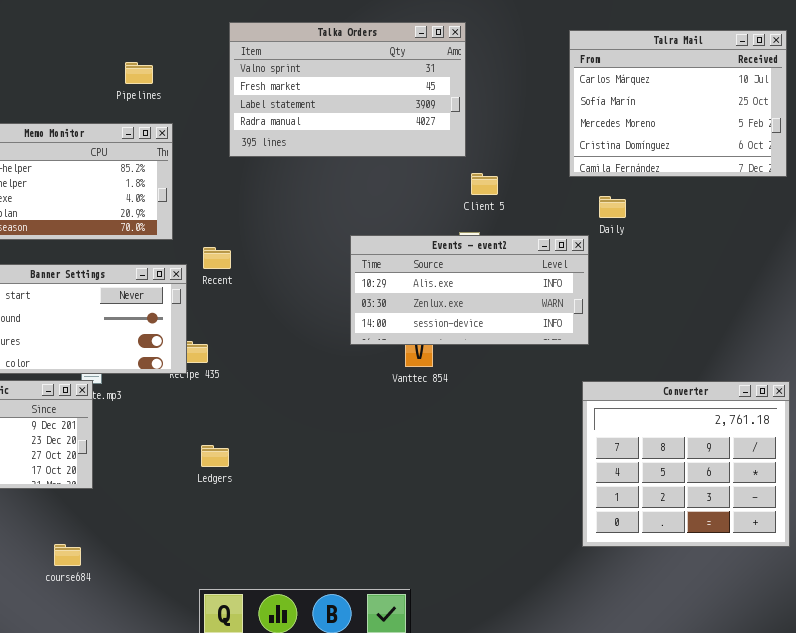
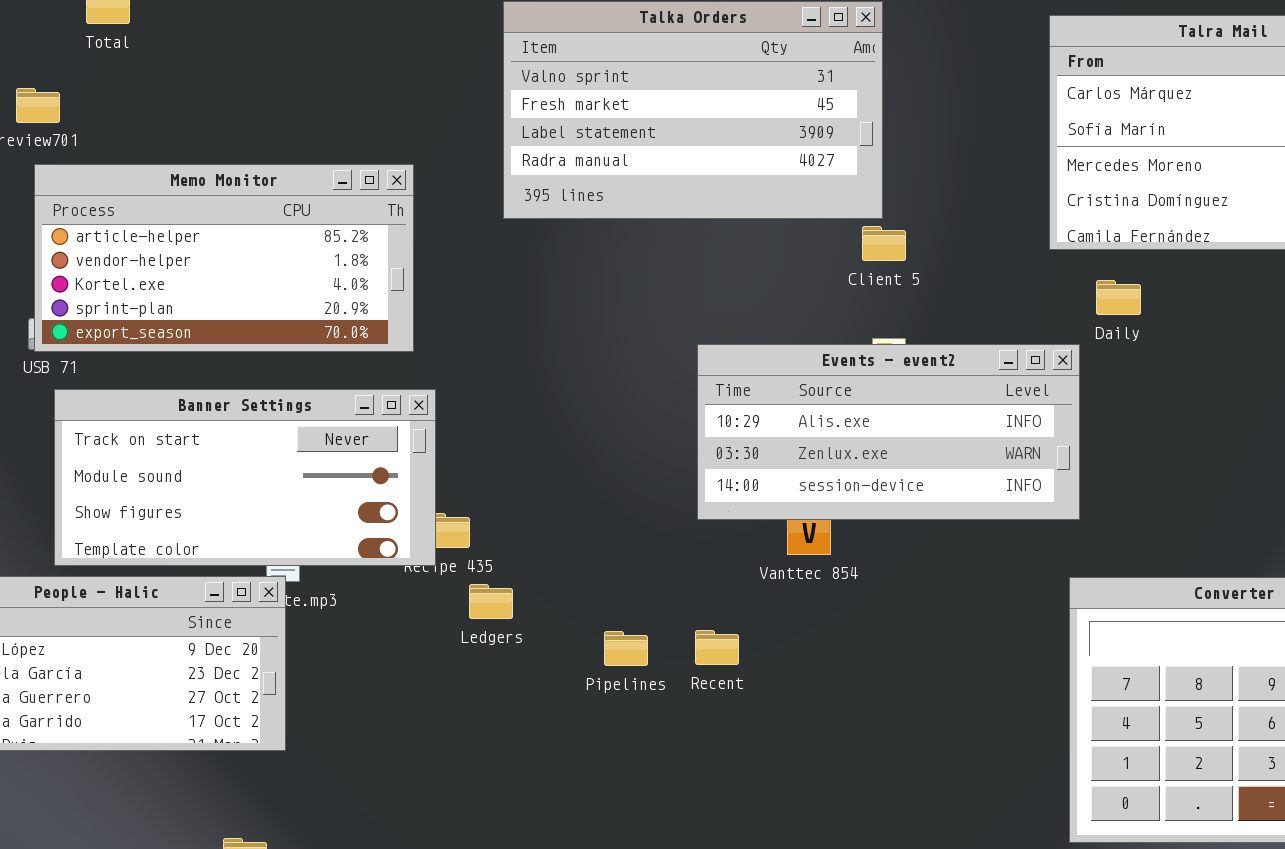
Pipelines: [125,62,153,84] -> [604,631,648,666], moved
Client 5: [471,173,498,195] -> [862,226,906,261], moved
Recent: [203,247,231,269] -> [695,630,739,665], moved
Ledgers: [201,445,229,467] -> [469,584,513,619], moved

